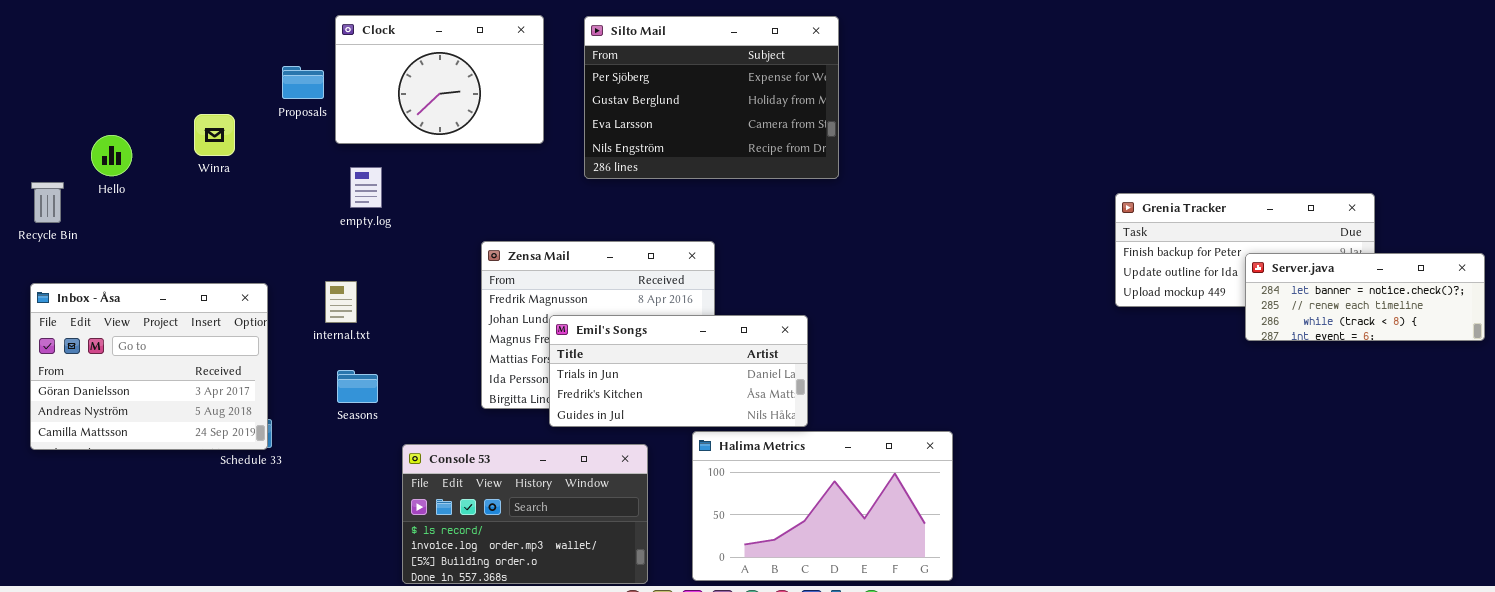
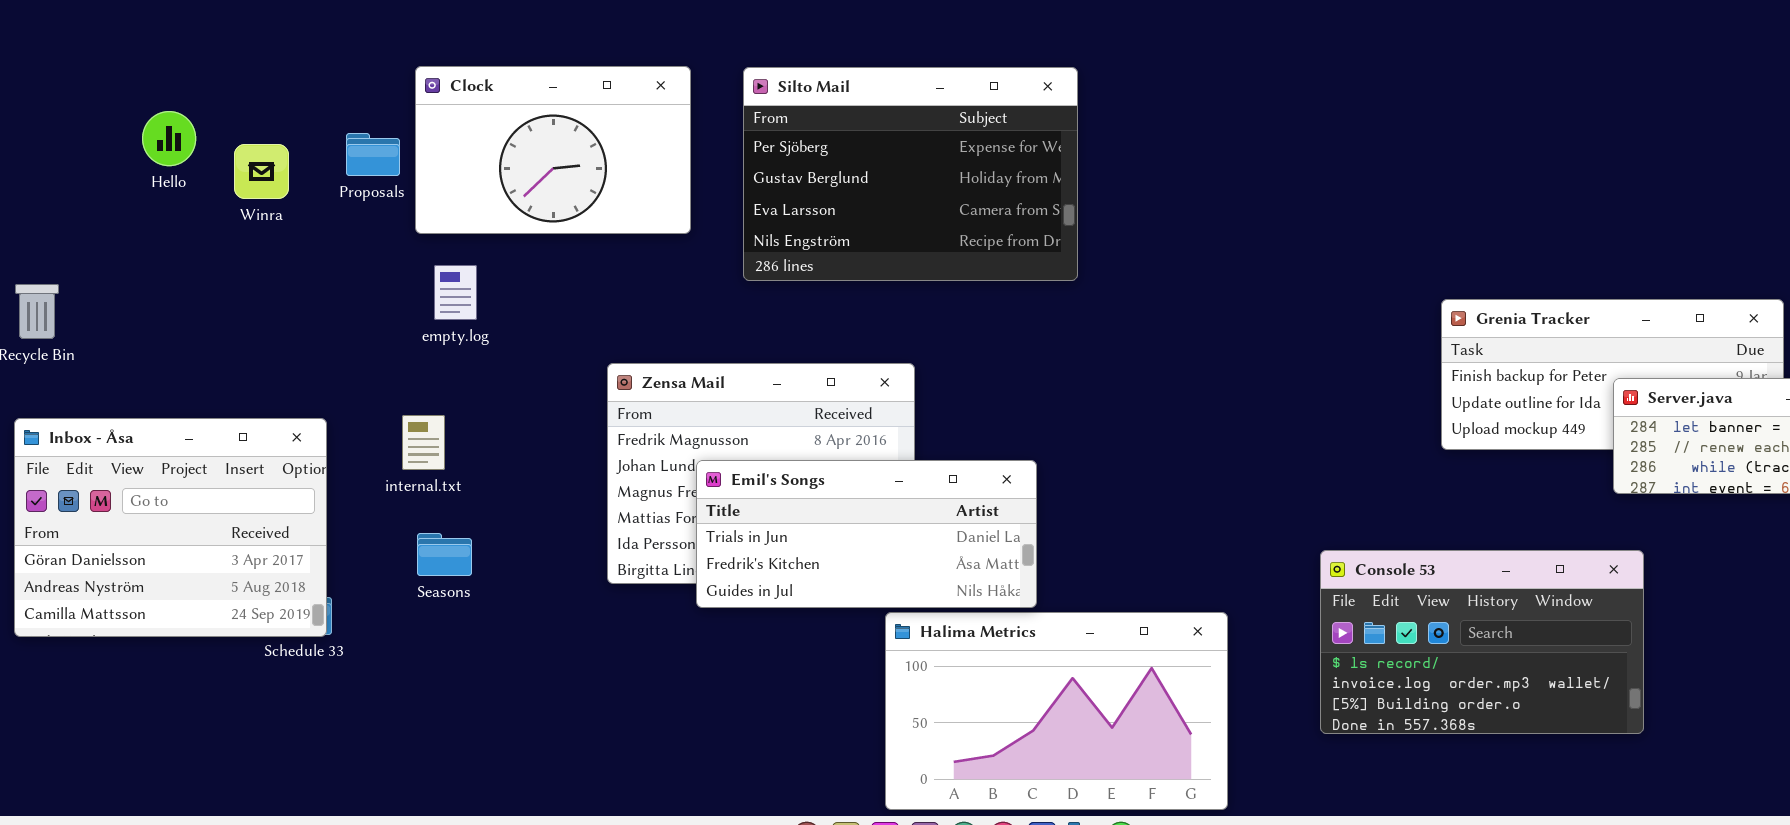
Winra: [194,114,235,156] -> [234,144,289,199], moved
Hello: [91,135,132,176] -> [142,111,196,166], moved
Console 53: [402,444,648,584] -> [1320,550,1644,734], moved

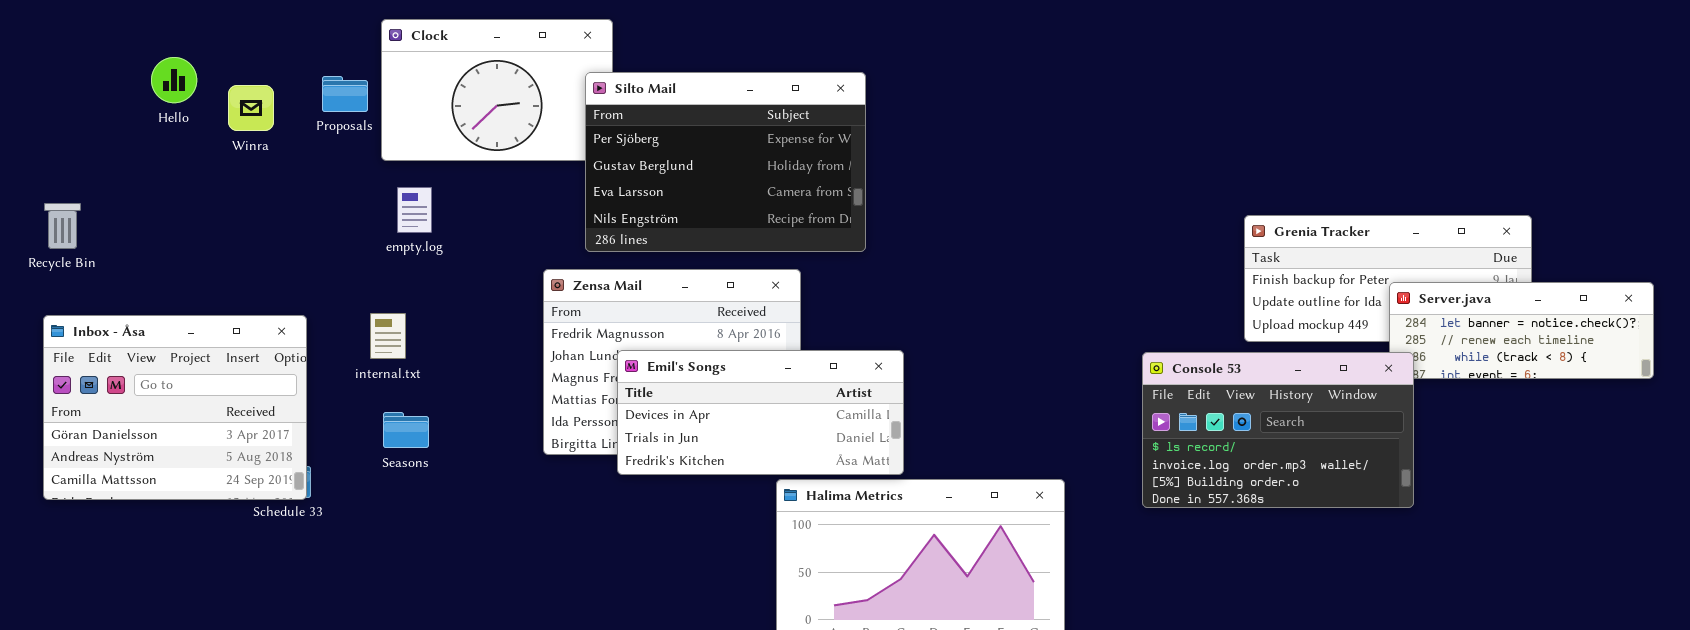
Silto Mail: [743,67,1078,281] -> [585,72,866,252], moved
Emil's Songs: [696,460,1037,608] -> [617,350,904,475], scrolled up 1 row
Console 53: [1320,550,1644,734] -> [1142,352,1414,508], moved

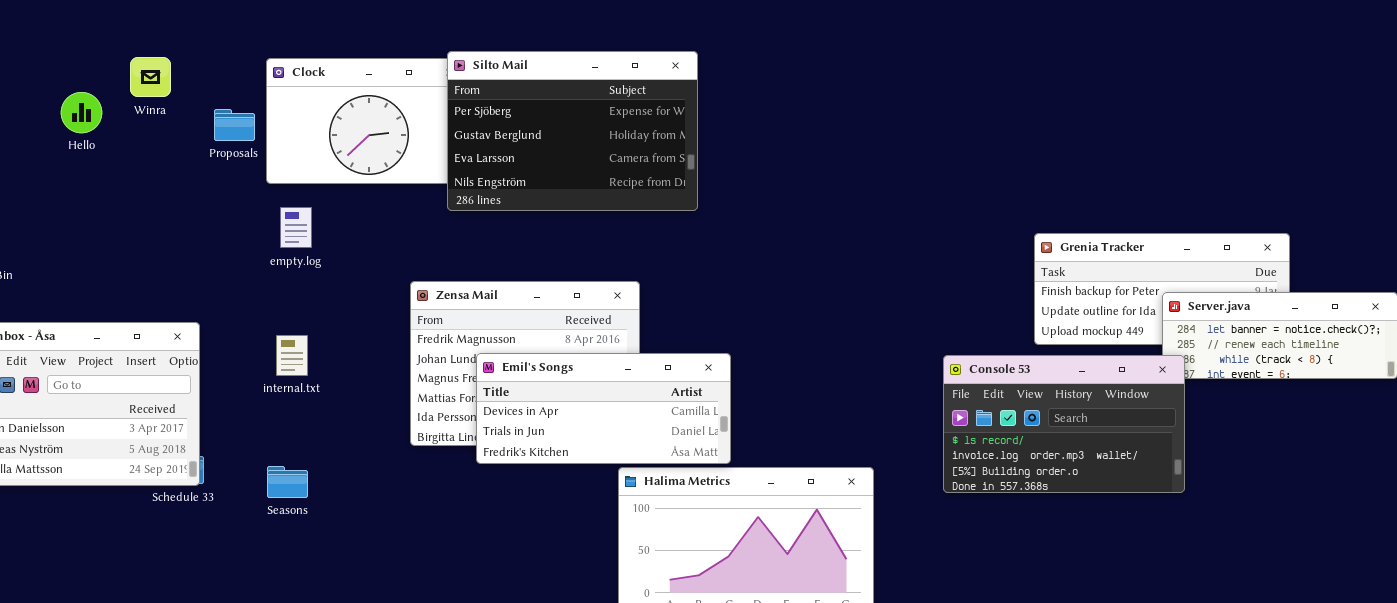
Silto Mail: [585,72,866,252] -> [447,51,698,211], moved
Winra: [228,85,274,131] -> [130,57,171,97], moved
internal.txt: [370,313,406,359] -> [276,335,308,376], moved
Seasons: [383,412,429,448] -> [267,466,308,498], moved

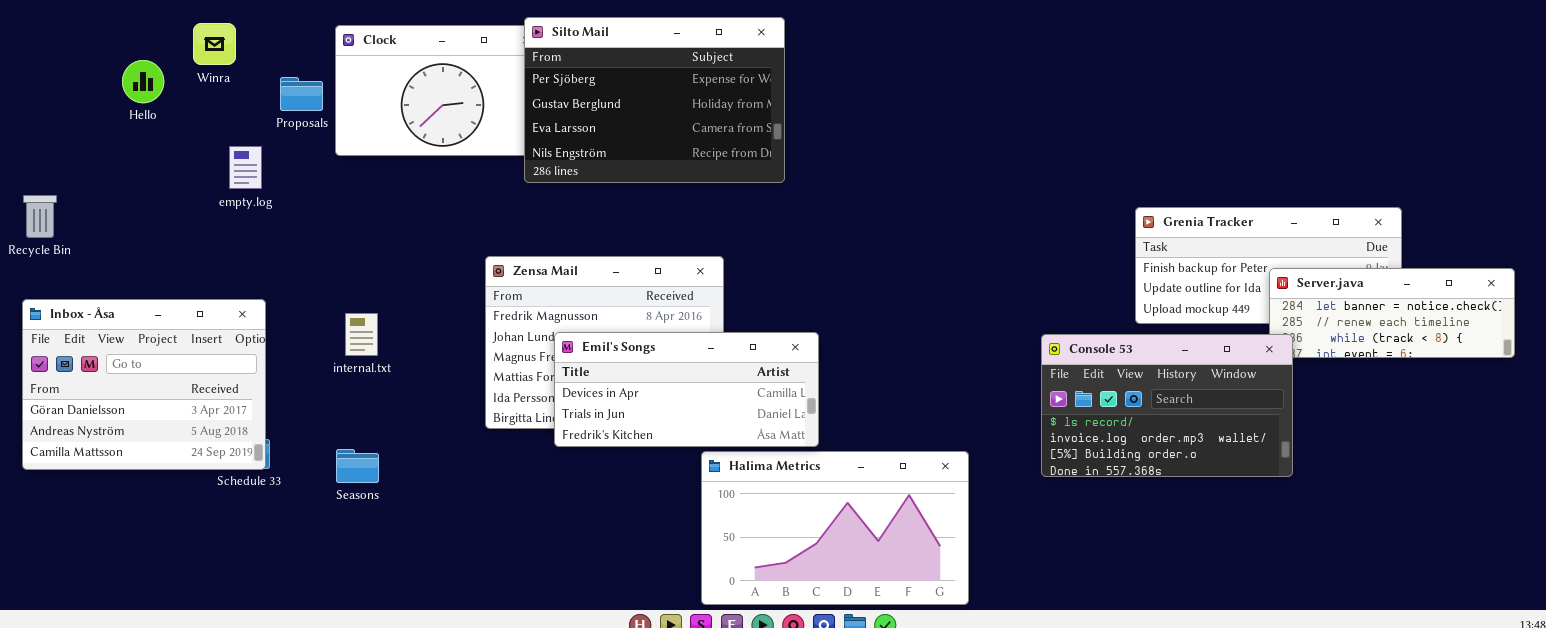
empty.log: [280,207,312,248] -> [229,146,262,189], moved

